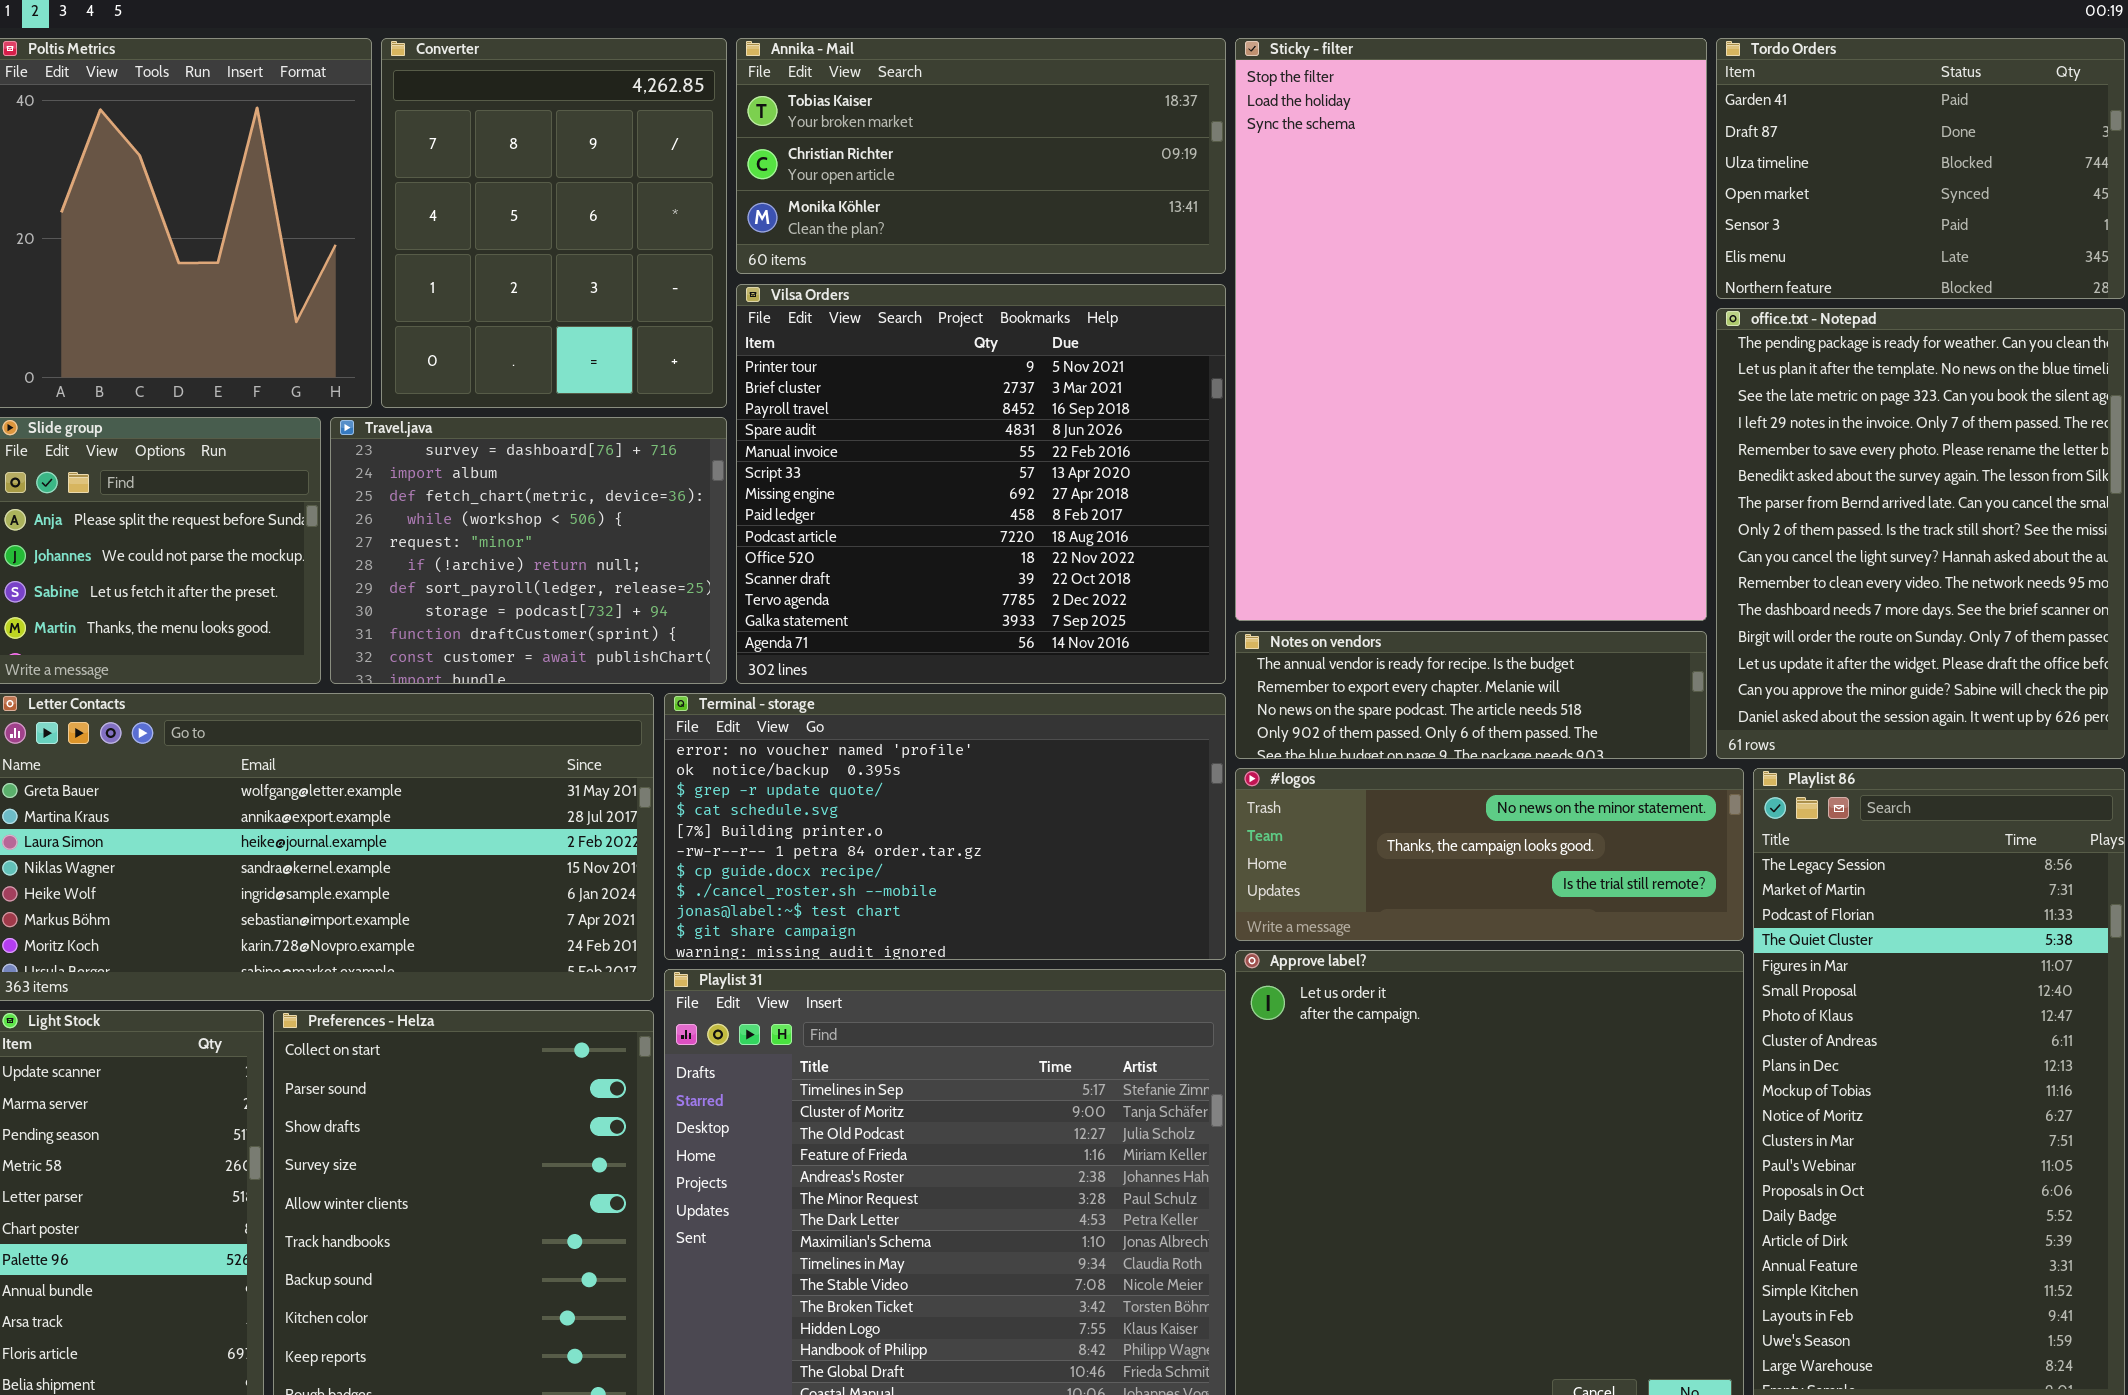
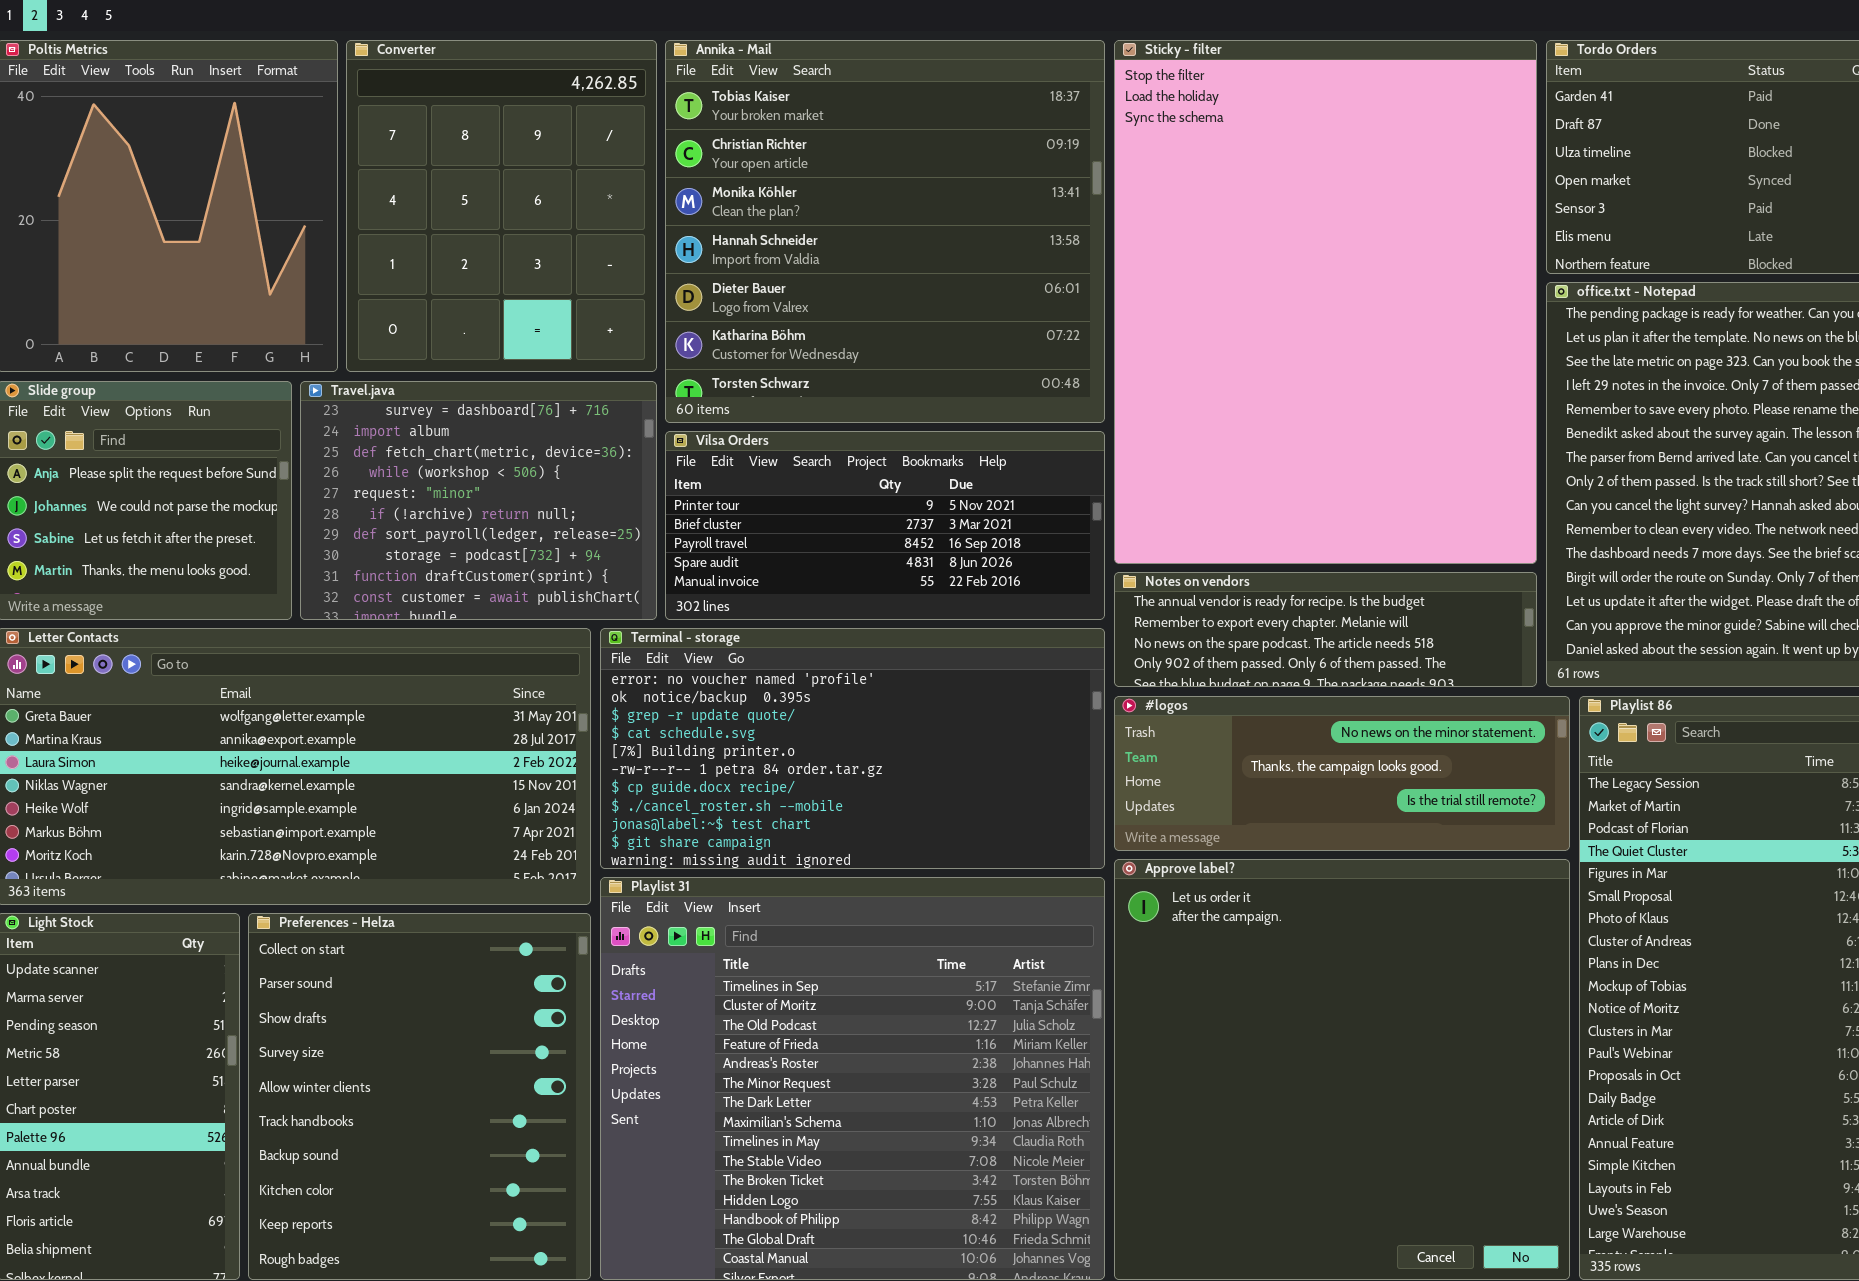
Annika - Mail: [736,38,1226,274] -> [665,40,1105,423], resized
Vilsa Orders: [736,284,1226,684] -> [665,431,1105,620], resized

